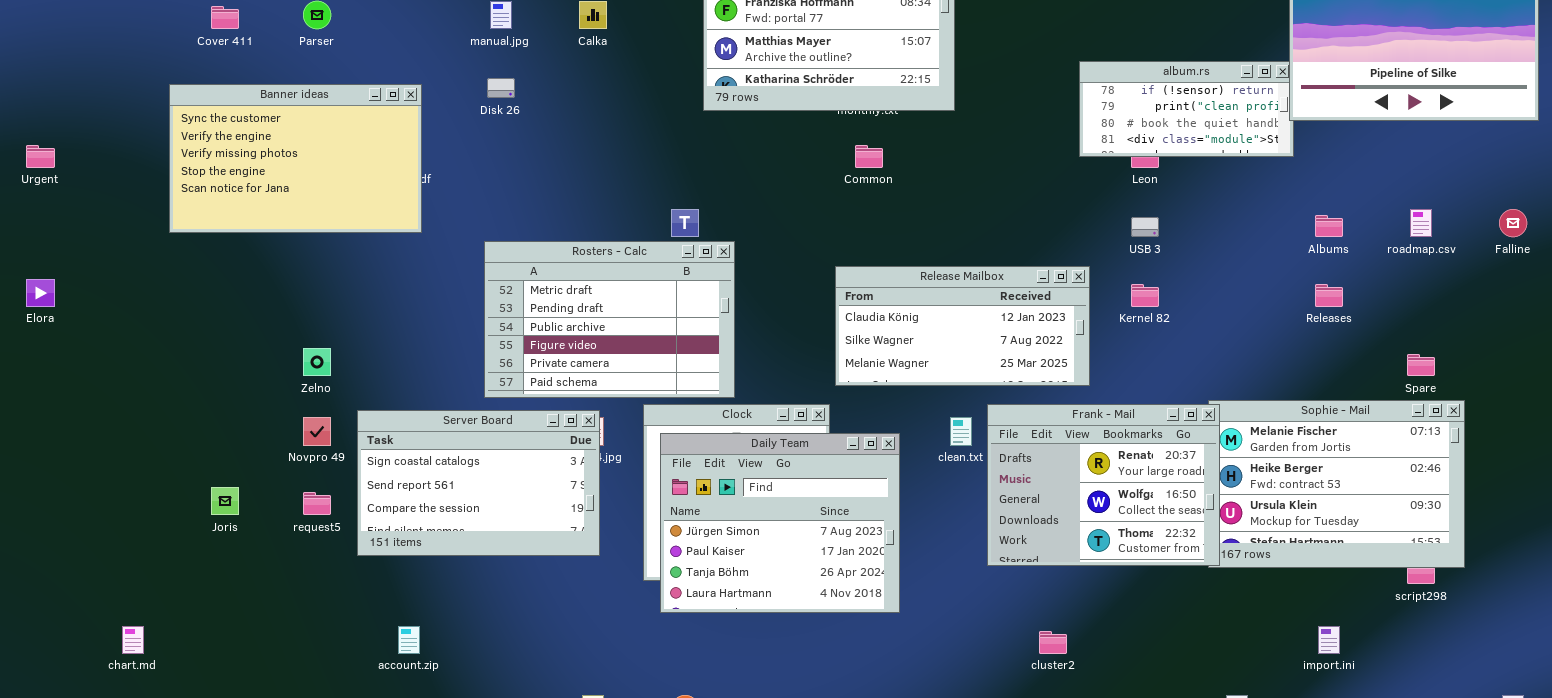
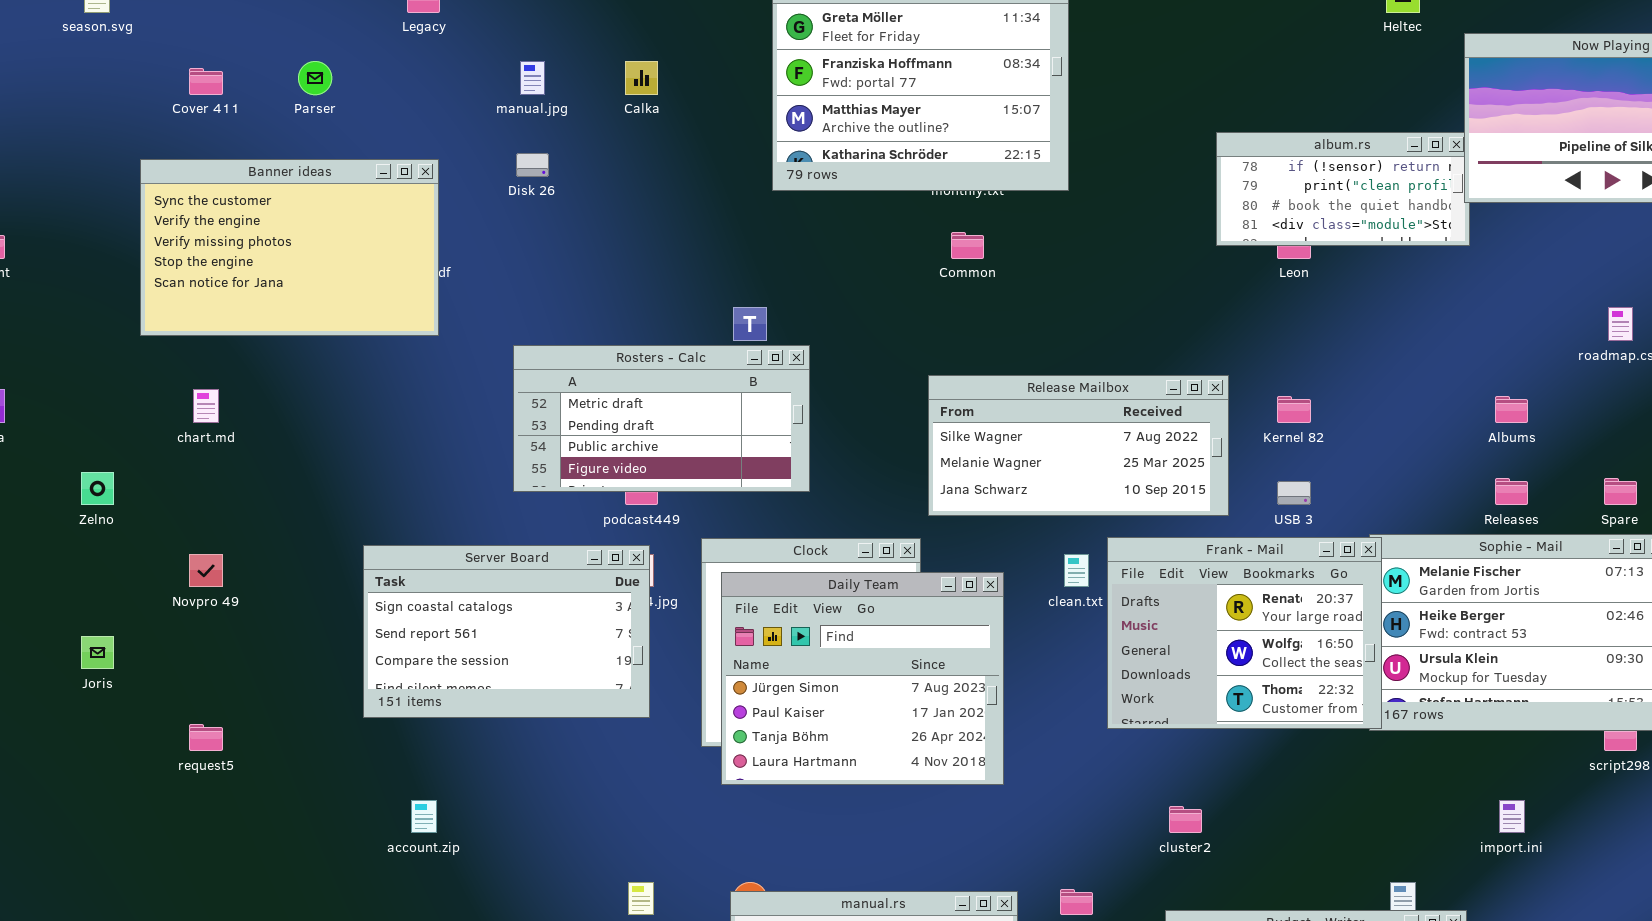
Albums: [1315,215,1343,237] -> [1495,396,1528,423], moved
USB 3: [1131,217,1159,237] -> [1277,481,1311,505], moved
Rosters - Calc: [484,241,735,398] -> [513,345,810,492], resized
Release Mailbox: [835,266,1090,386] -> [928,375,1229,516], scrolled down 1 row
Releases: [1315,284,1343,307] -> [1495,478,1528,505], moved
Zelno: [303,348,331,376] -> [81,472,114,505], moved
Novpro 49: [303,417,331,446] -> [189,554,223,587], moved
Joris: [211,487,239,515] -> [81,636,114,669], moved
request5: [303,492,331,515] -> [189,724,223,751], moved
chart.md: [122,626,144,654] -> [193,389,219,423], moved

